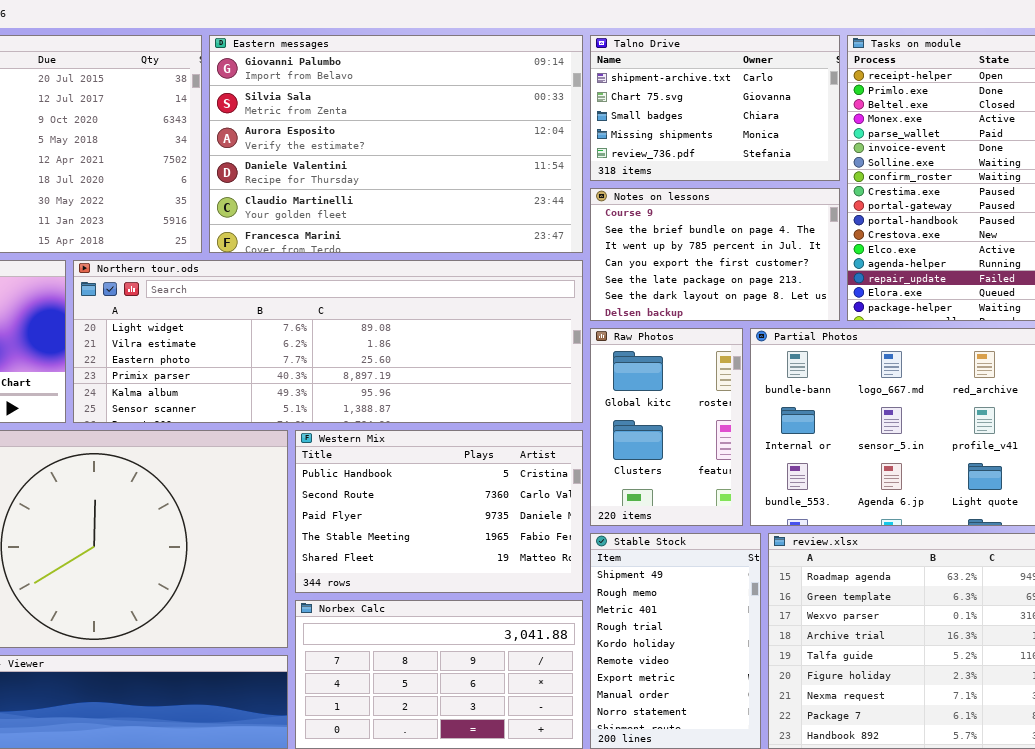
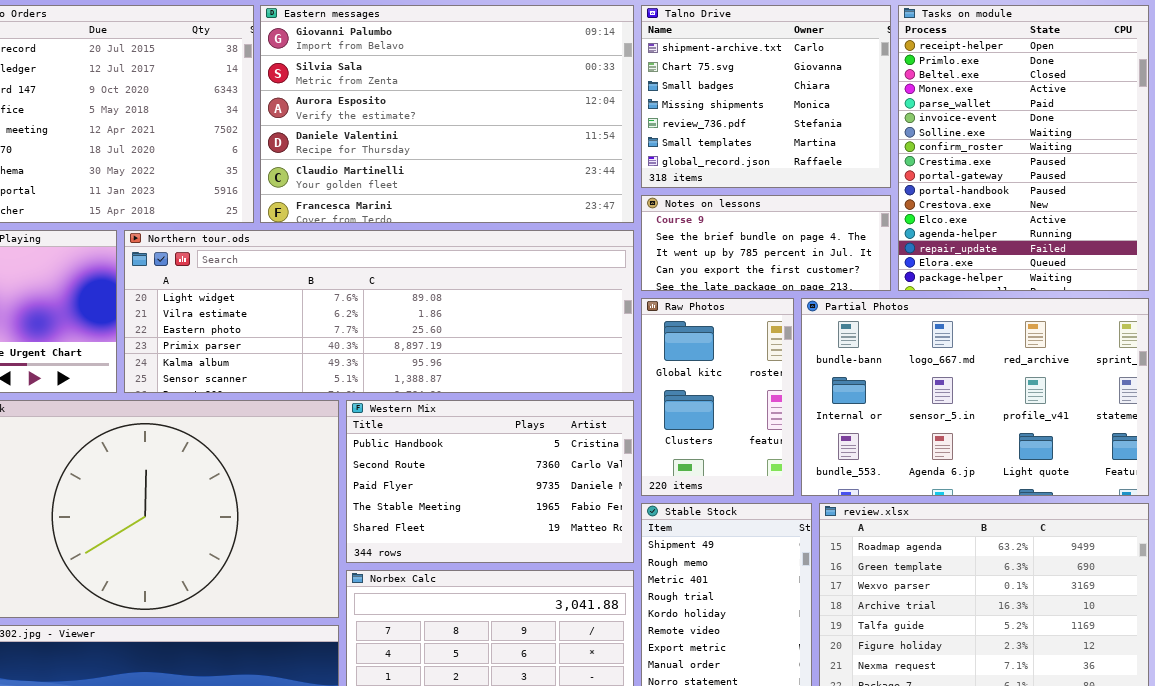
Talno Drive: [590,35,840,181] -> [641,5,891,188], resized
Notes on lessons: [590,188,840,321] -> [641,195,891,291], resized

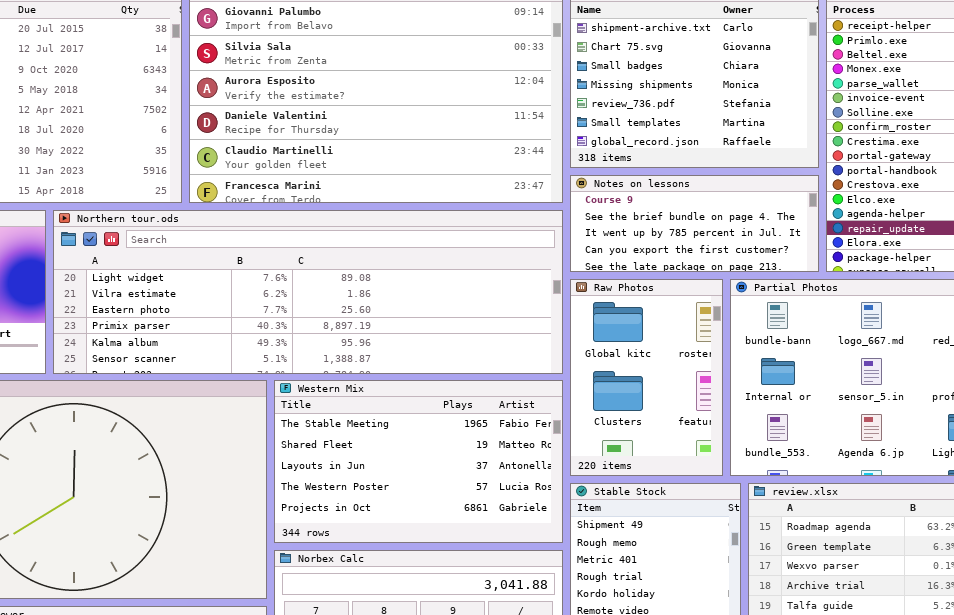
Western Mix: [346,400,634,563] -> [274,380,563,543], scrolled down 3 rows

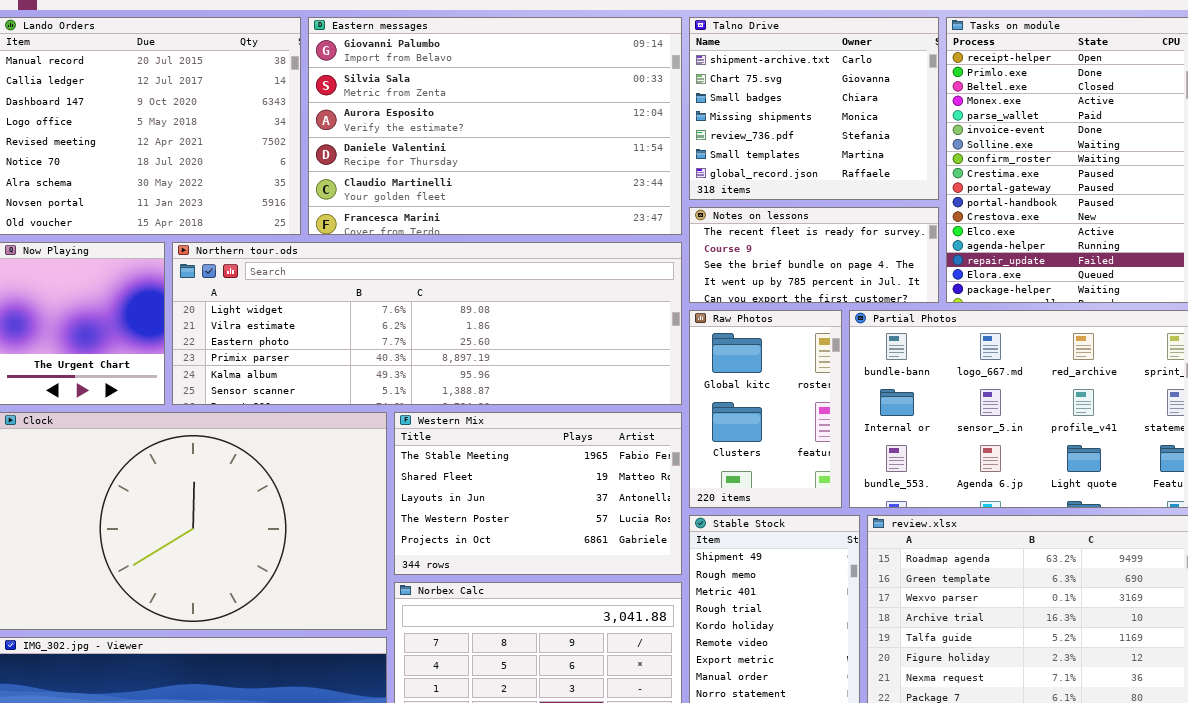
Notes on lessons: [570,175,819,272] -> [689,207,939,303], scrolled up 1 row

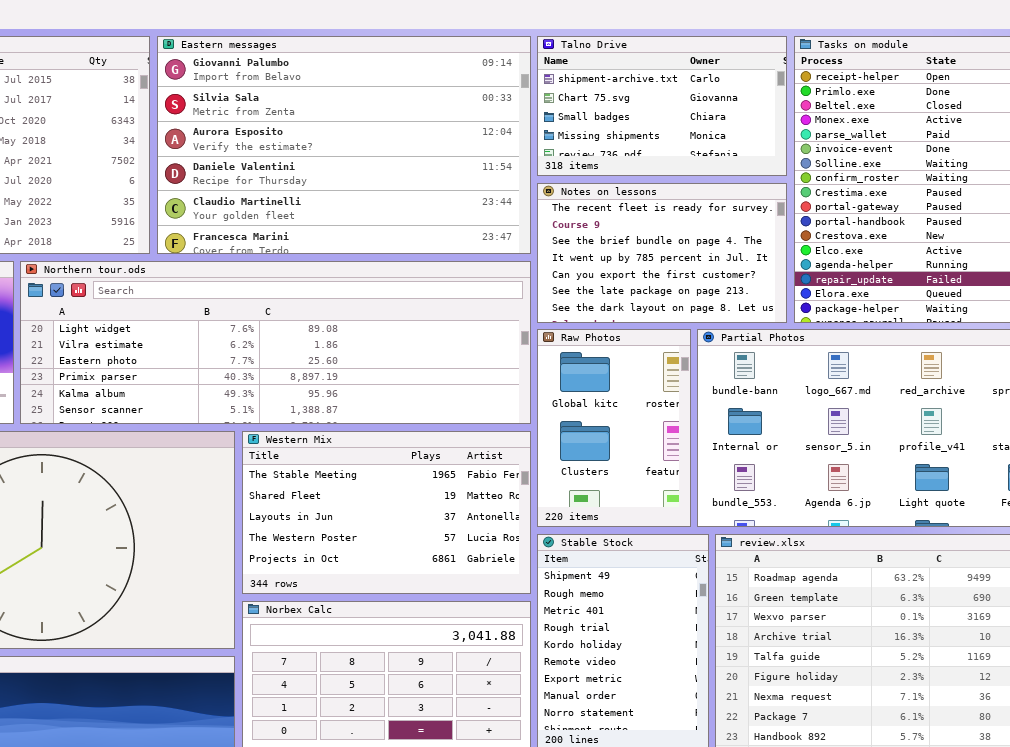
Talno Drive: [689,17,939,200] -> [537,36,787,176], resized
Notes on lessons: [689,207,939,303] -> [537,183,787,323], resized

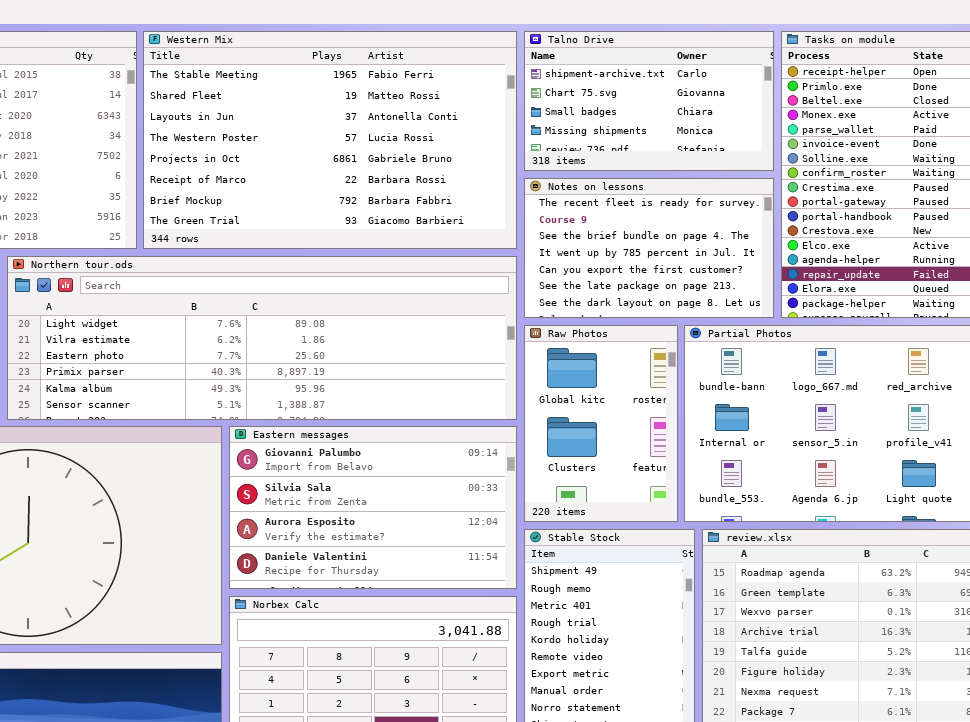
Eastern messages: [157,36,531,254] -> [229,426,517,589], moved, resized
Western Mix: [242,431,531,594] -> [143,31,517,249], moved, resized

